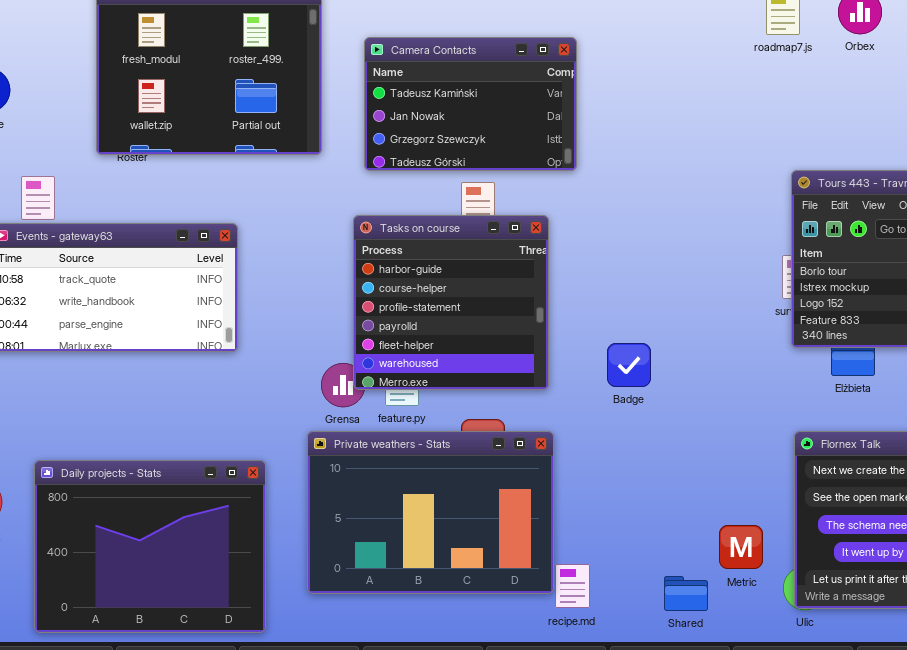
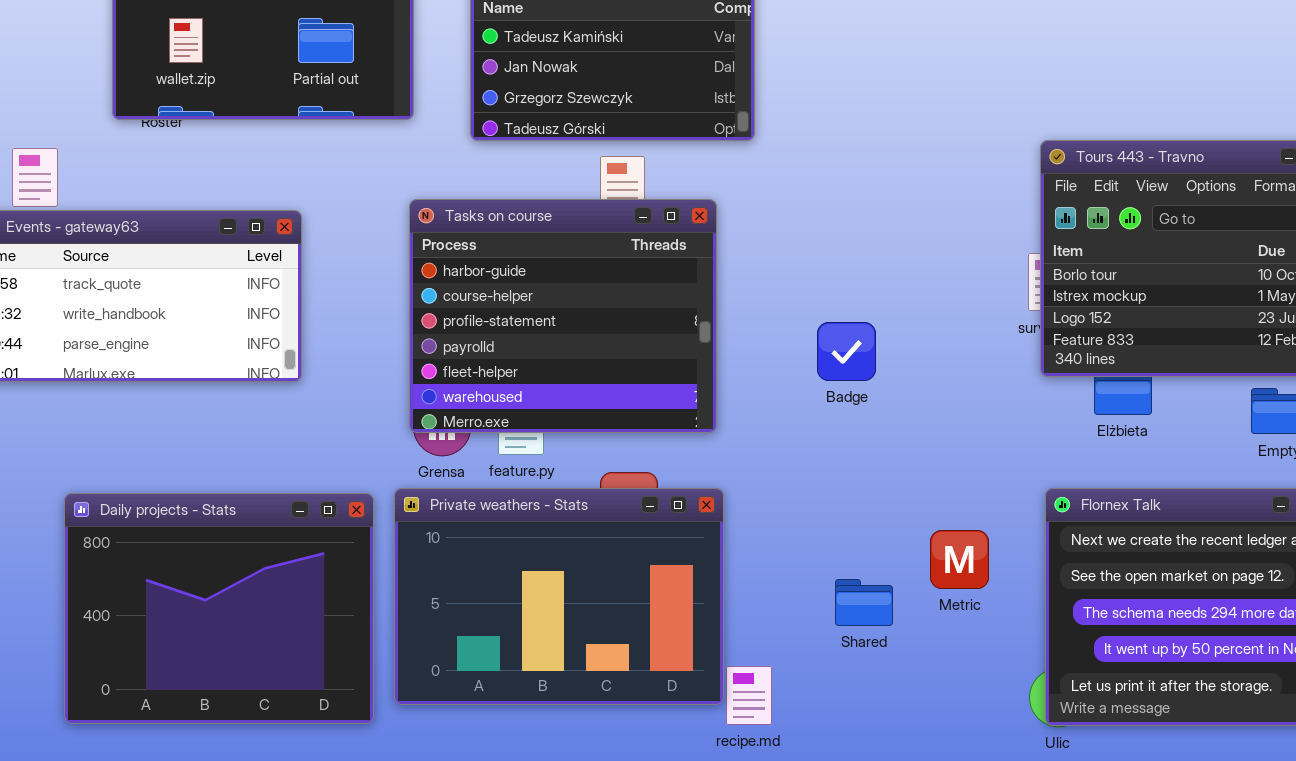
Tasks on course: [353,215,549,390] -> [409,199,717,433], resized
Badge: [607,343,651,387] -> [817,322,876,381], moved
Daily projects - Stats: [34,460,266,633] -> [64,493,374,724], moved
Metric: [719,525,763,569] -> [930,530,989,589], moved
Shared: [664,576,708,611] -> [835,579,893,626], moved

